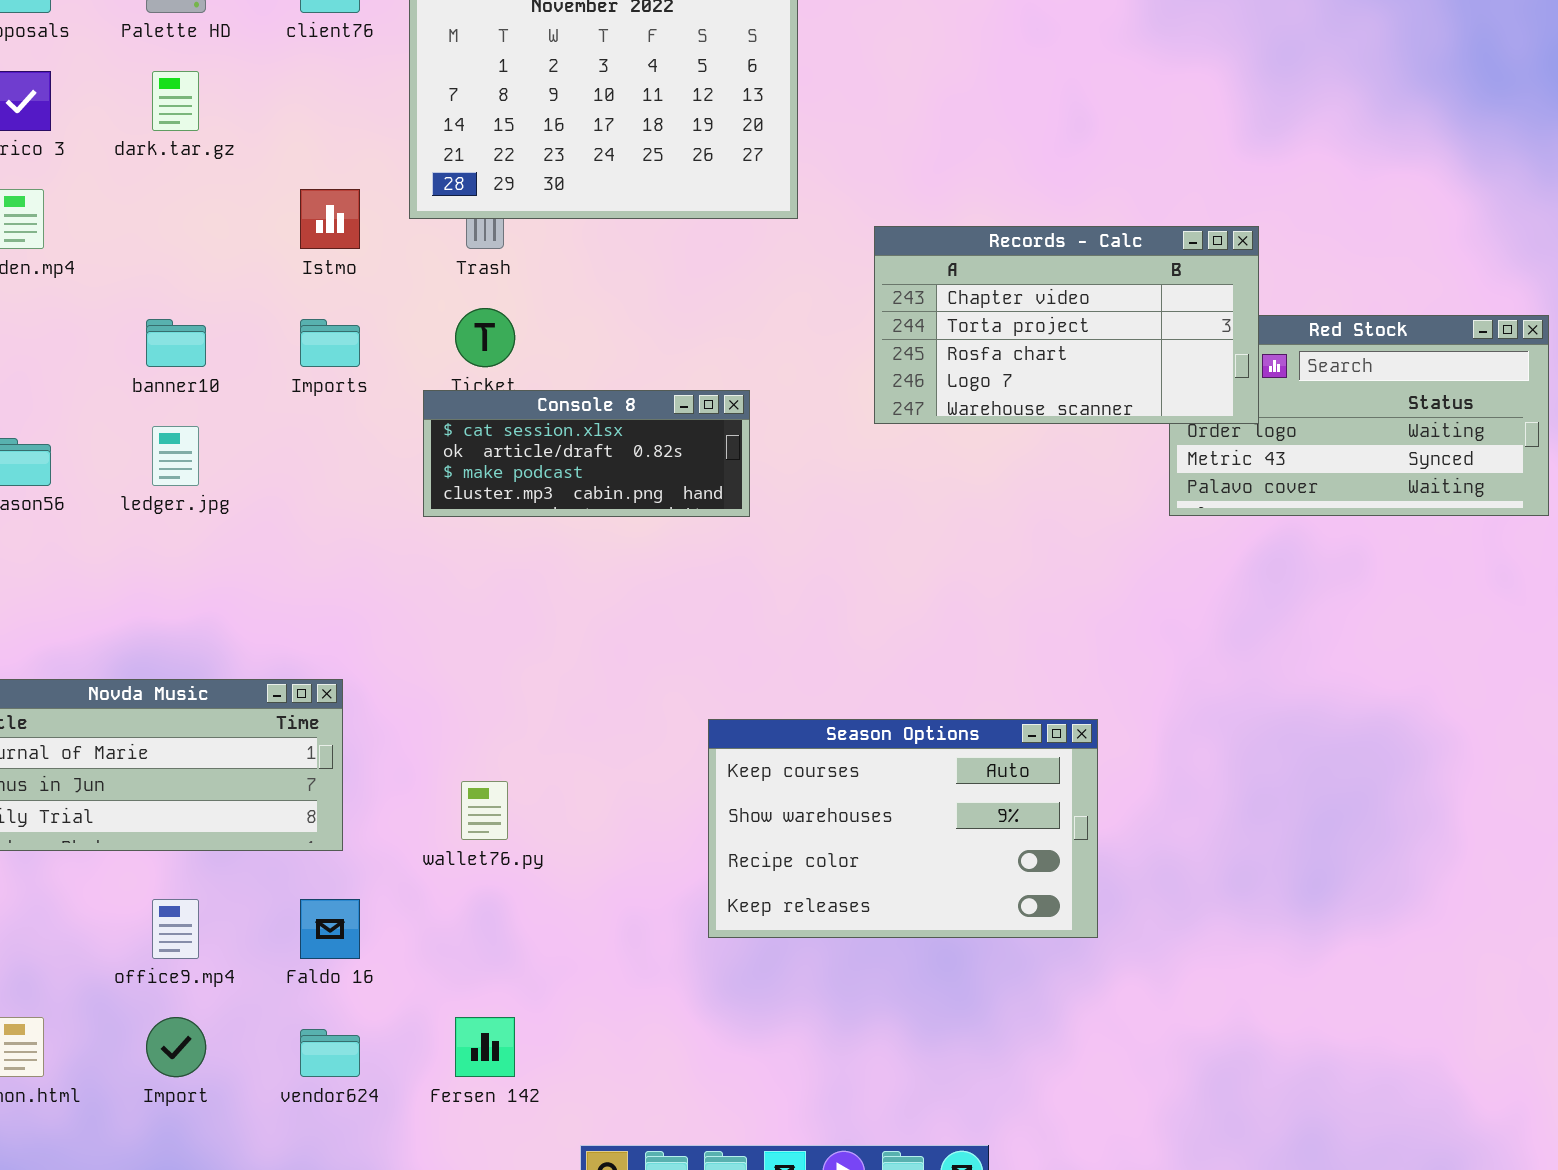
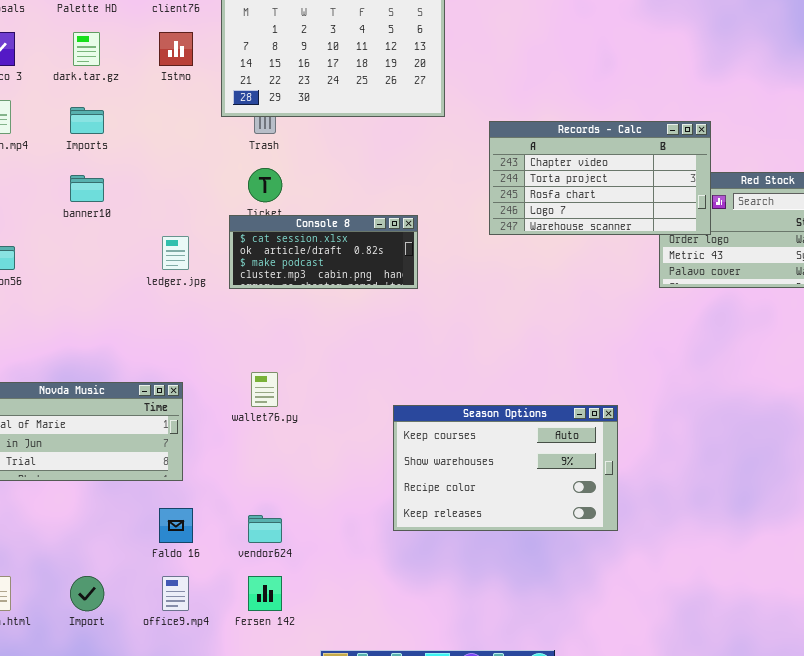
Istmo: [300,189,360,249] -> [159,32,193,66], moved
Imports: [300,319,360,367] -> [70,107,104,134], moved
ledger.jpg: [152,426,199,486] -> [162,236,189,270], moved
wallet76.py: [461,781,508,840] -> [251,372,278,407], moved
office9.mp4: [152,899,199,959] -> [162,576,189,611], moved
vendor624: [300,1029,360,1077] -> [248,515,282,543], moved

